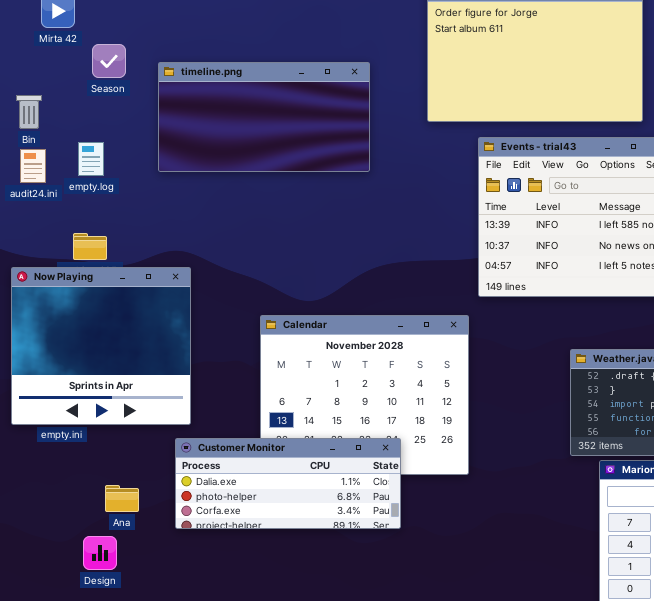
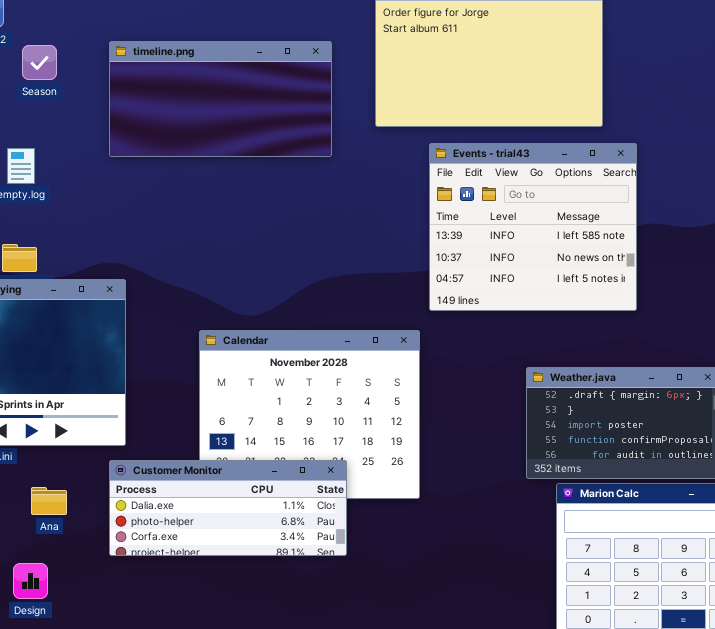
timeline.png: [158,62,370,172] -> [109,41,332,157], moved
Ana: [105,485,139,512] -> [31,487,67,515], moved

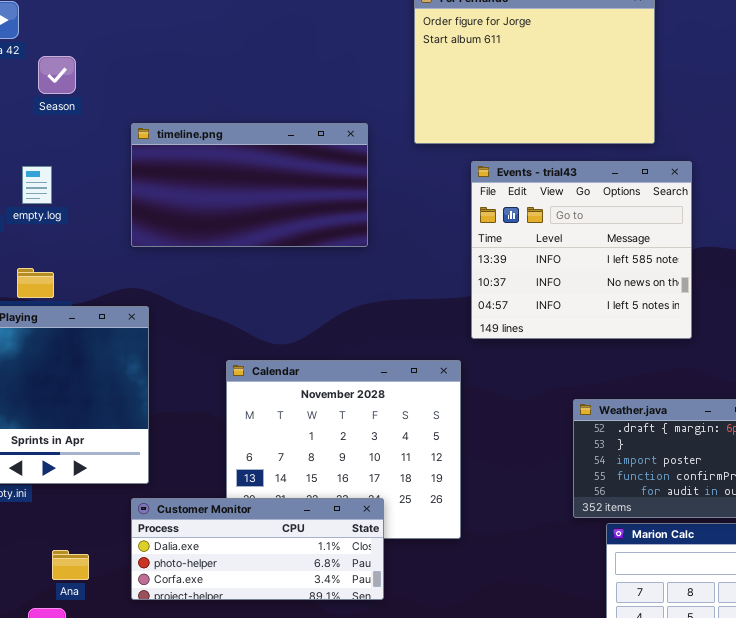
timeline.png: [109,41,332,157] -> [131,123,368,247], moved
Ana: [31,487,67,515] -> [52,550,89,580], moved

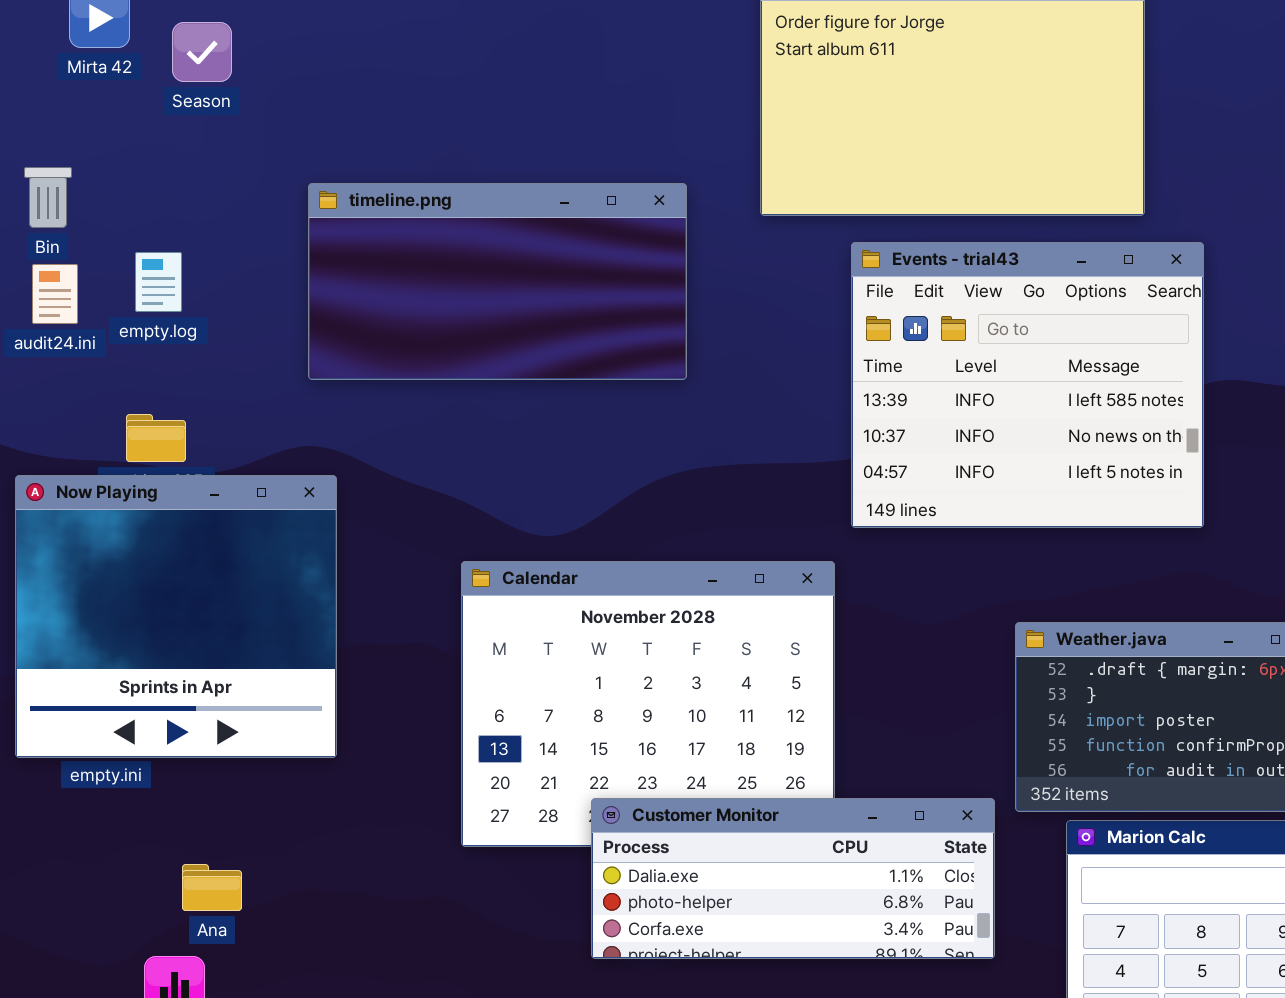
Season: [38,56,76,94] -> [172,22,232,82], moved
Customer Monitor: [131,498,384,600] -> [591,798,995,959], moved

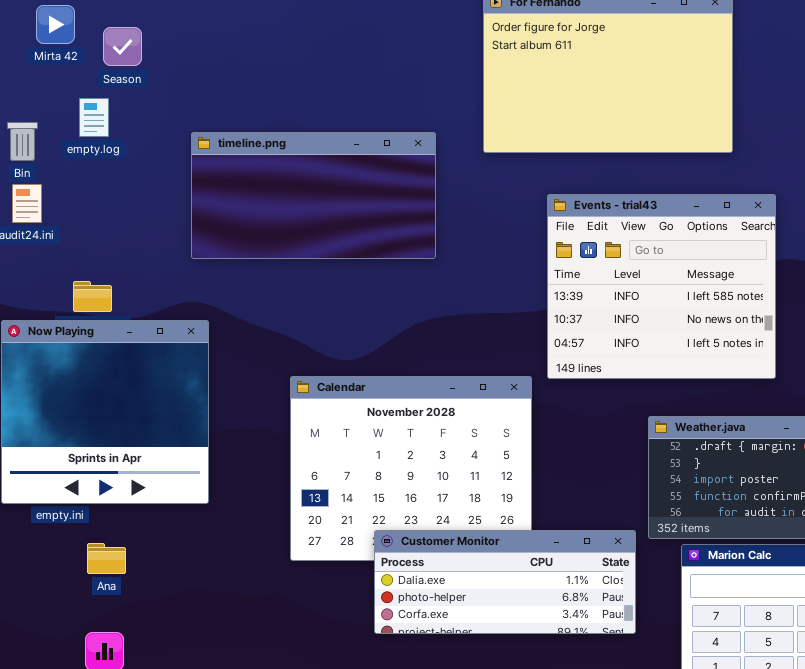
Events - trial43: [851,242,1204,528] -> [547,194,776,379], moved
empty.log: [135,252,182,312] -> [79,98,109,137], moved
Ana: [182,864,242,911] -> [87,543,126,574], moved

